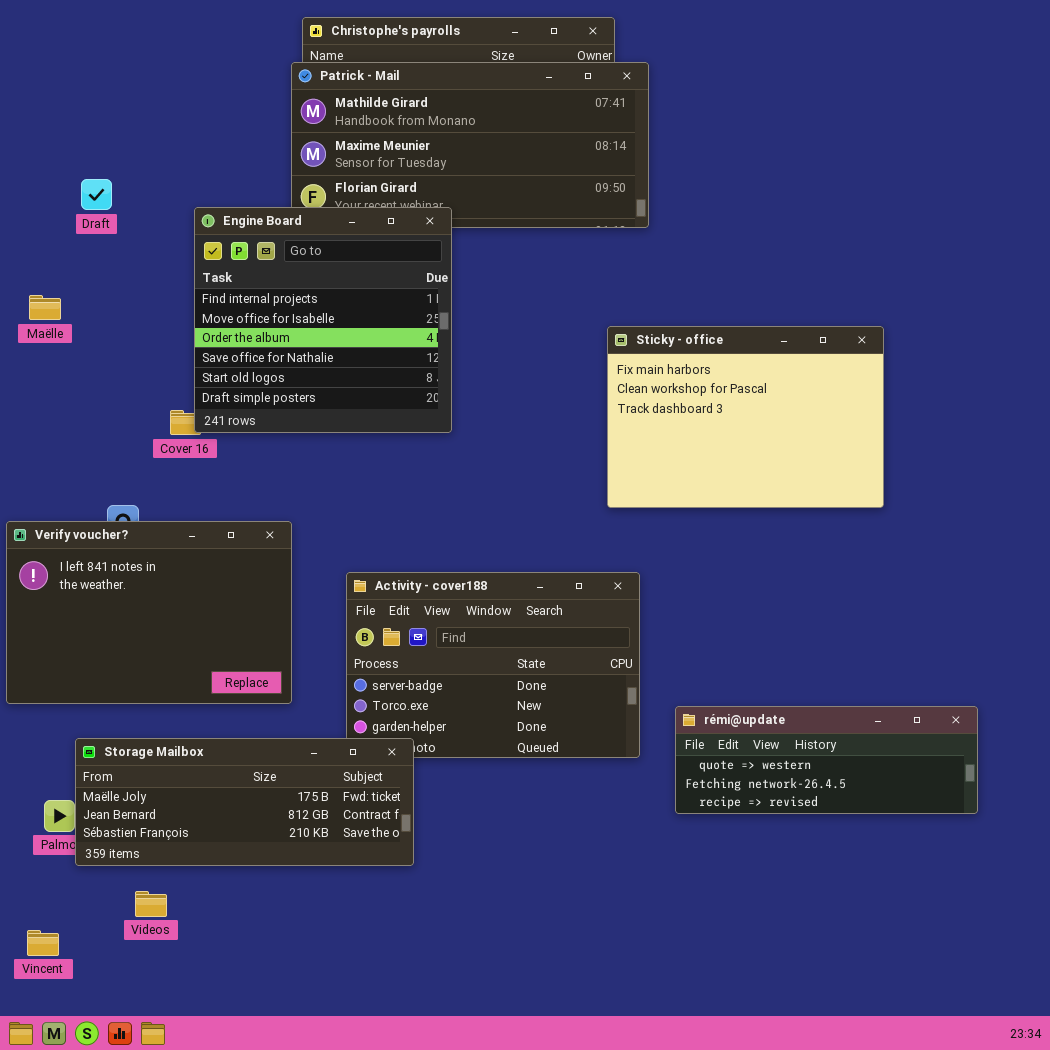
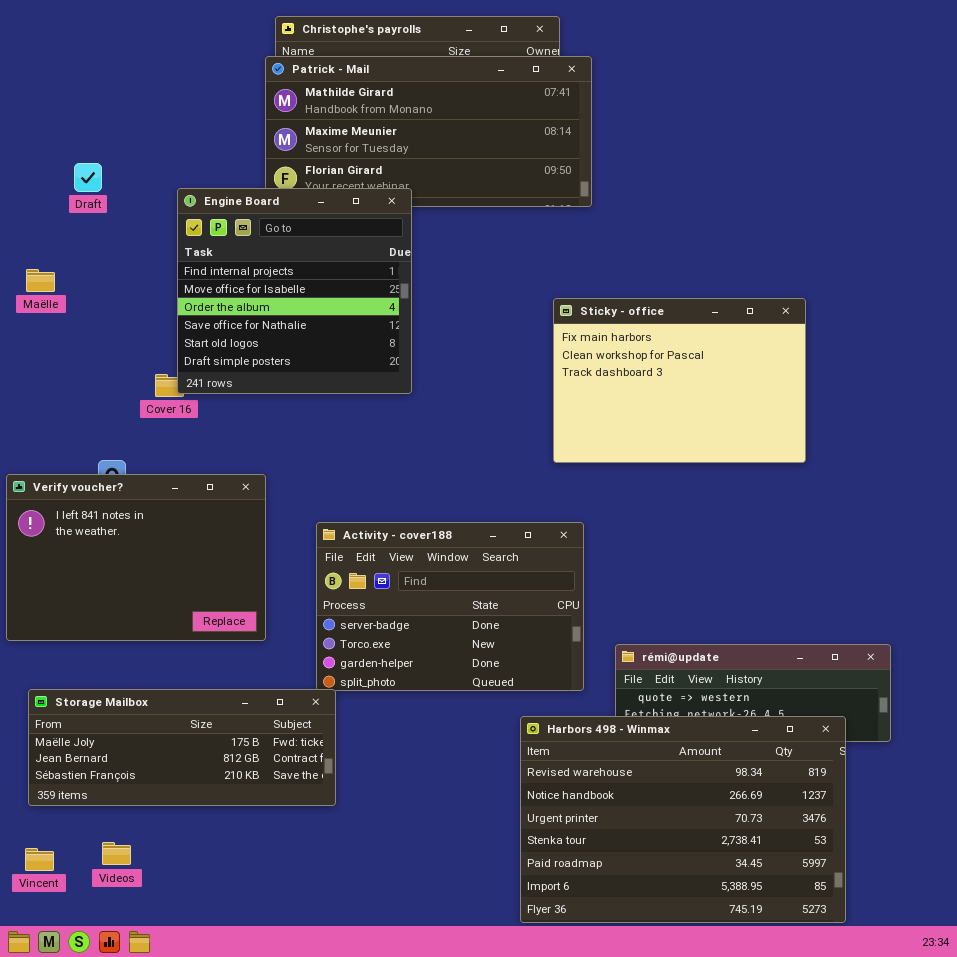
Storage Mailbox: [75,738,414,866] -> [28,689,336,806], moved
Harbors 498 - Winmax: none -> [520,716,846,923], opened
Videos: [135,891,167,917] -> [102,842,131,865], moved

